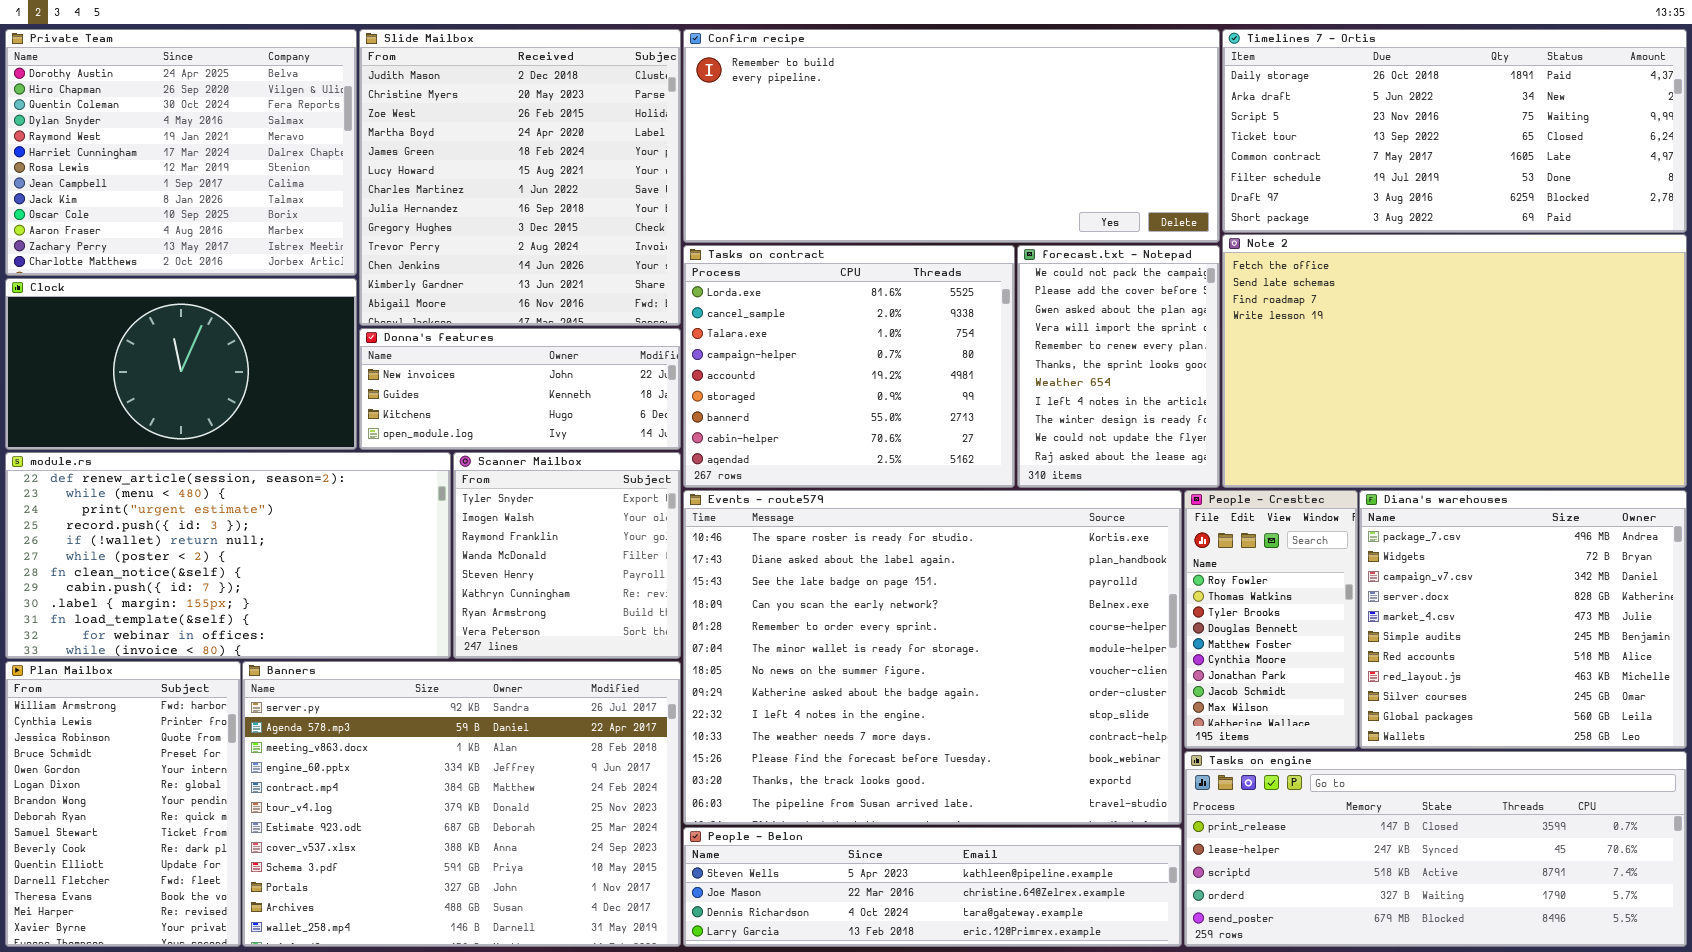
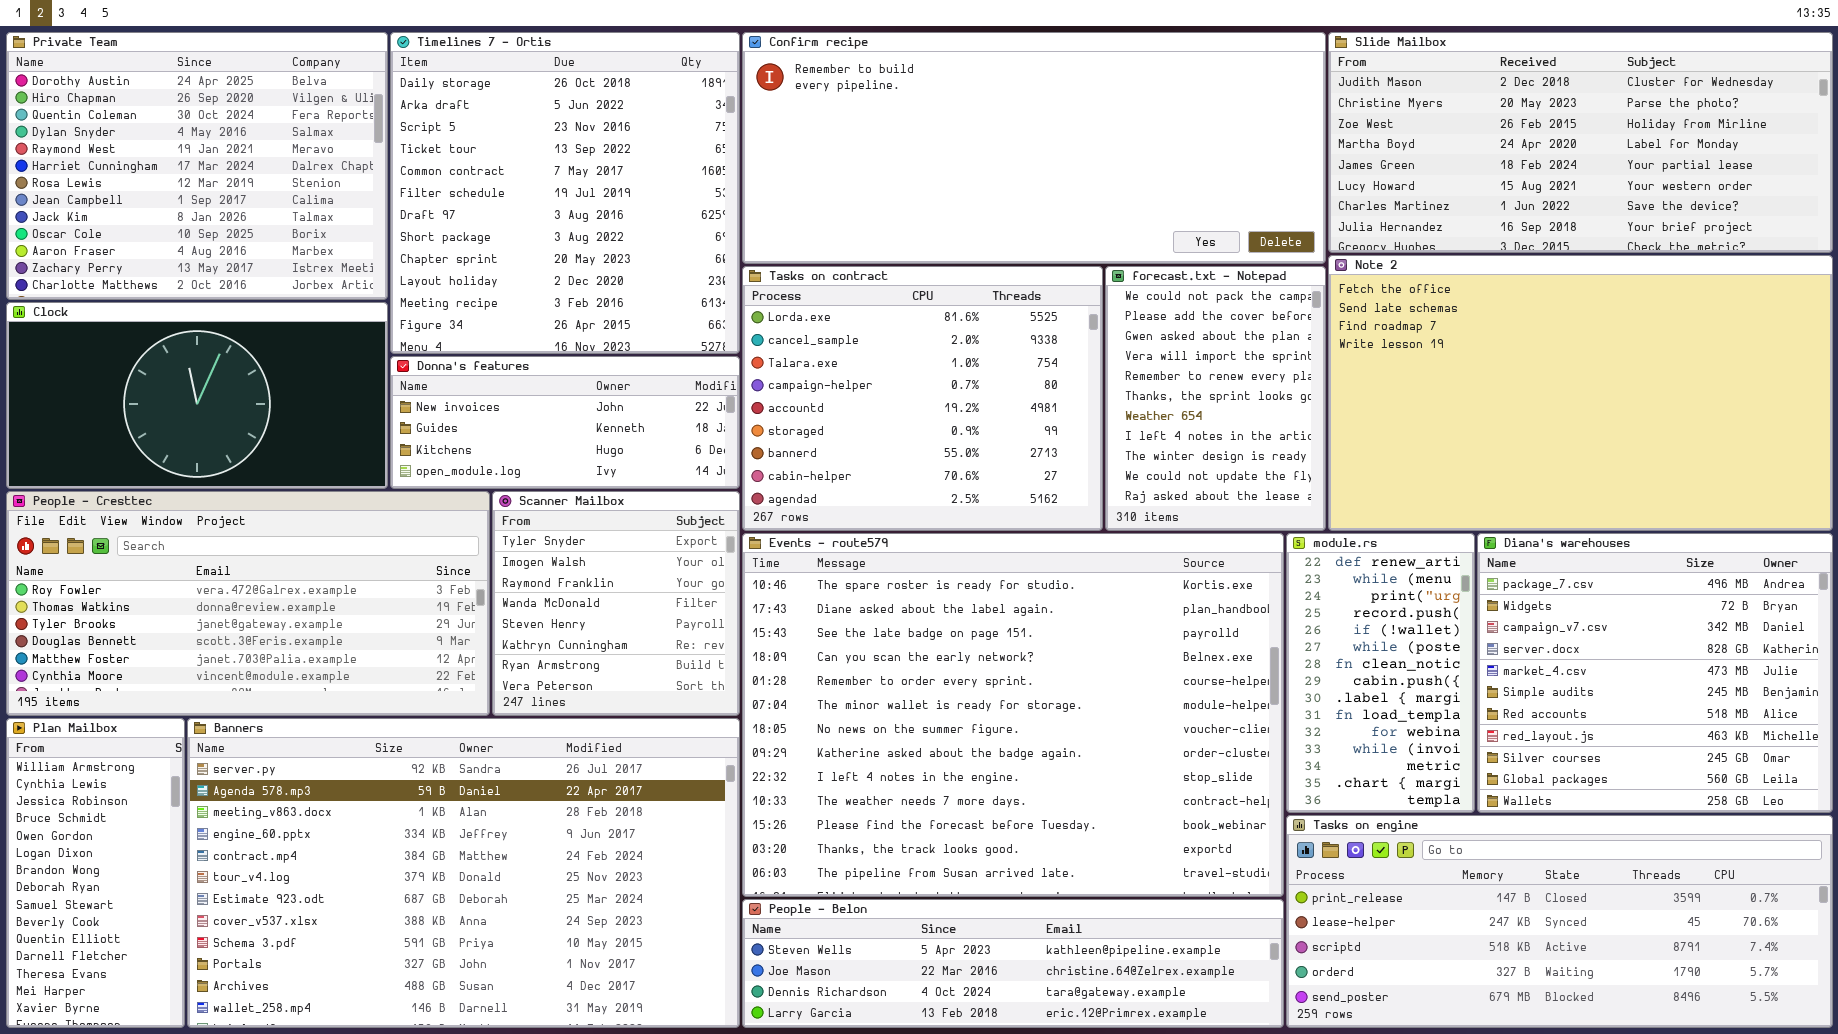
Slide Mailbox: [359,29,681,326] -> [1328,32,1833,253], moved, resized
Timelines 7 - Ortis: [1222,29,1687,233] -> [390,32,740,354], moved, resized
module.rs: [5,452,451,659] -> [1286,533,1475,813], moved, resized
People - Cresttec: [1184,490,1358,749] -> [6,491,490,716], moved, resized
Plan Mailbox: [5,661,241,947] -> [6,718,185,1028], resized
Banners: [242,661,681,947] -> [187,718,740,1028], resized

